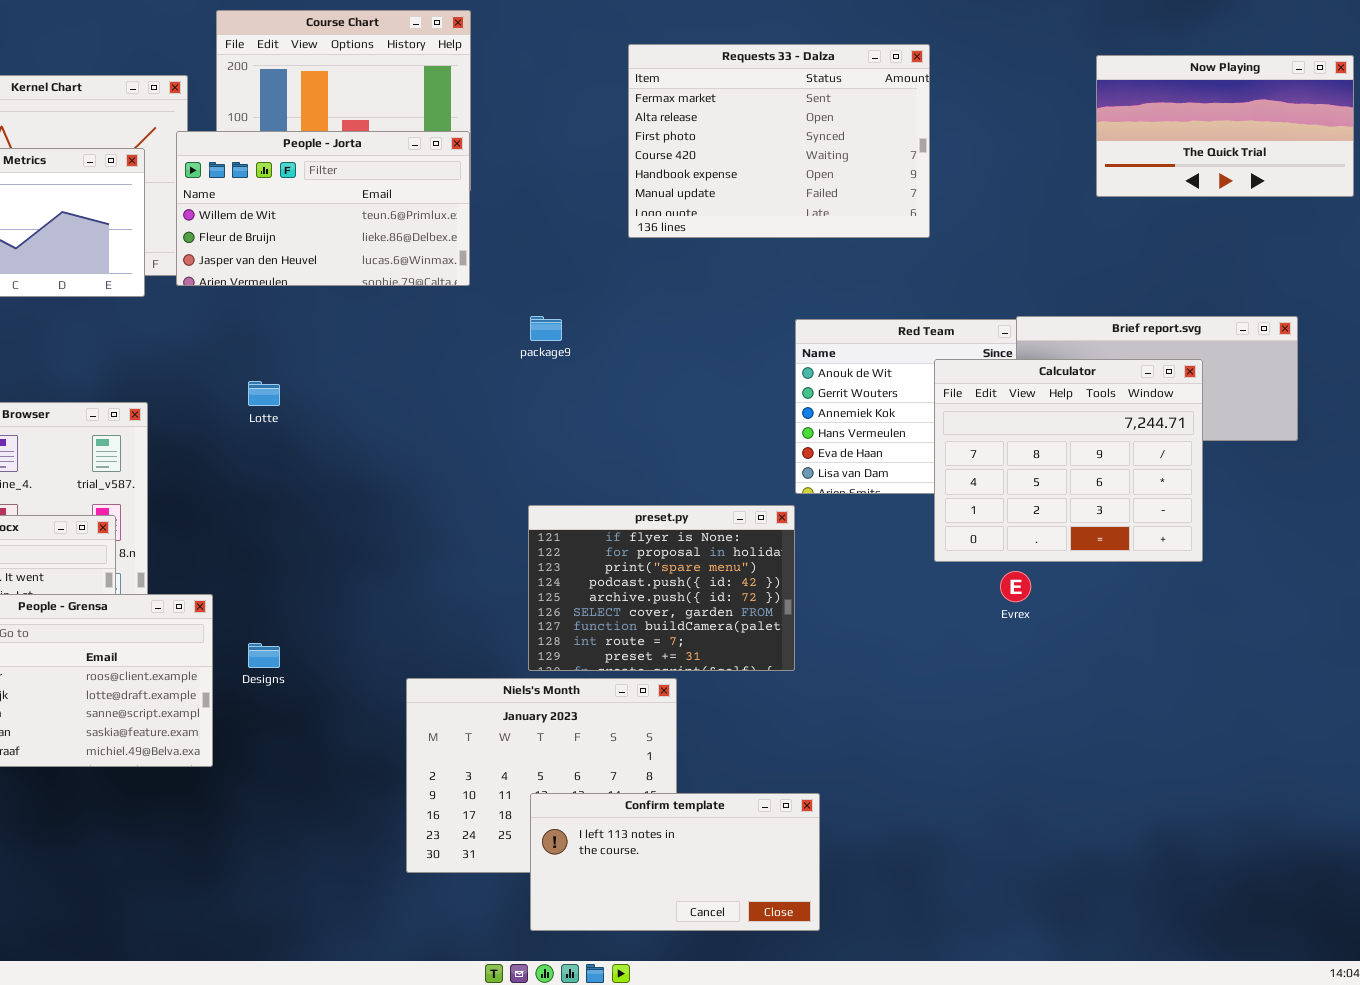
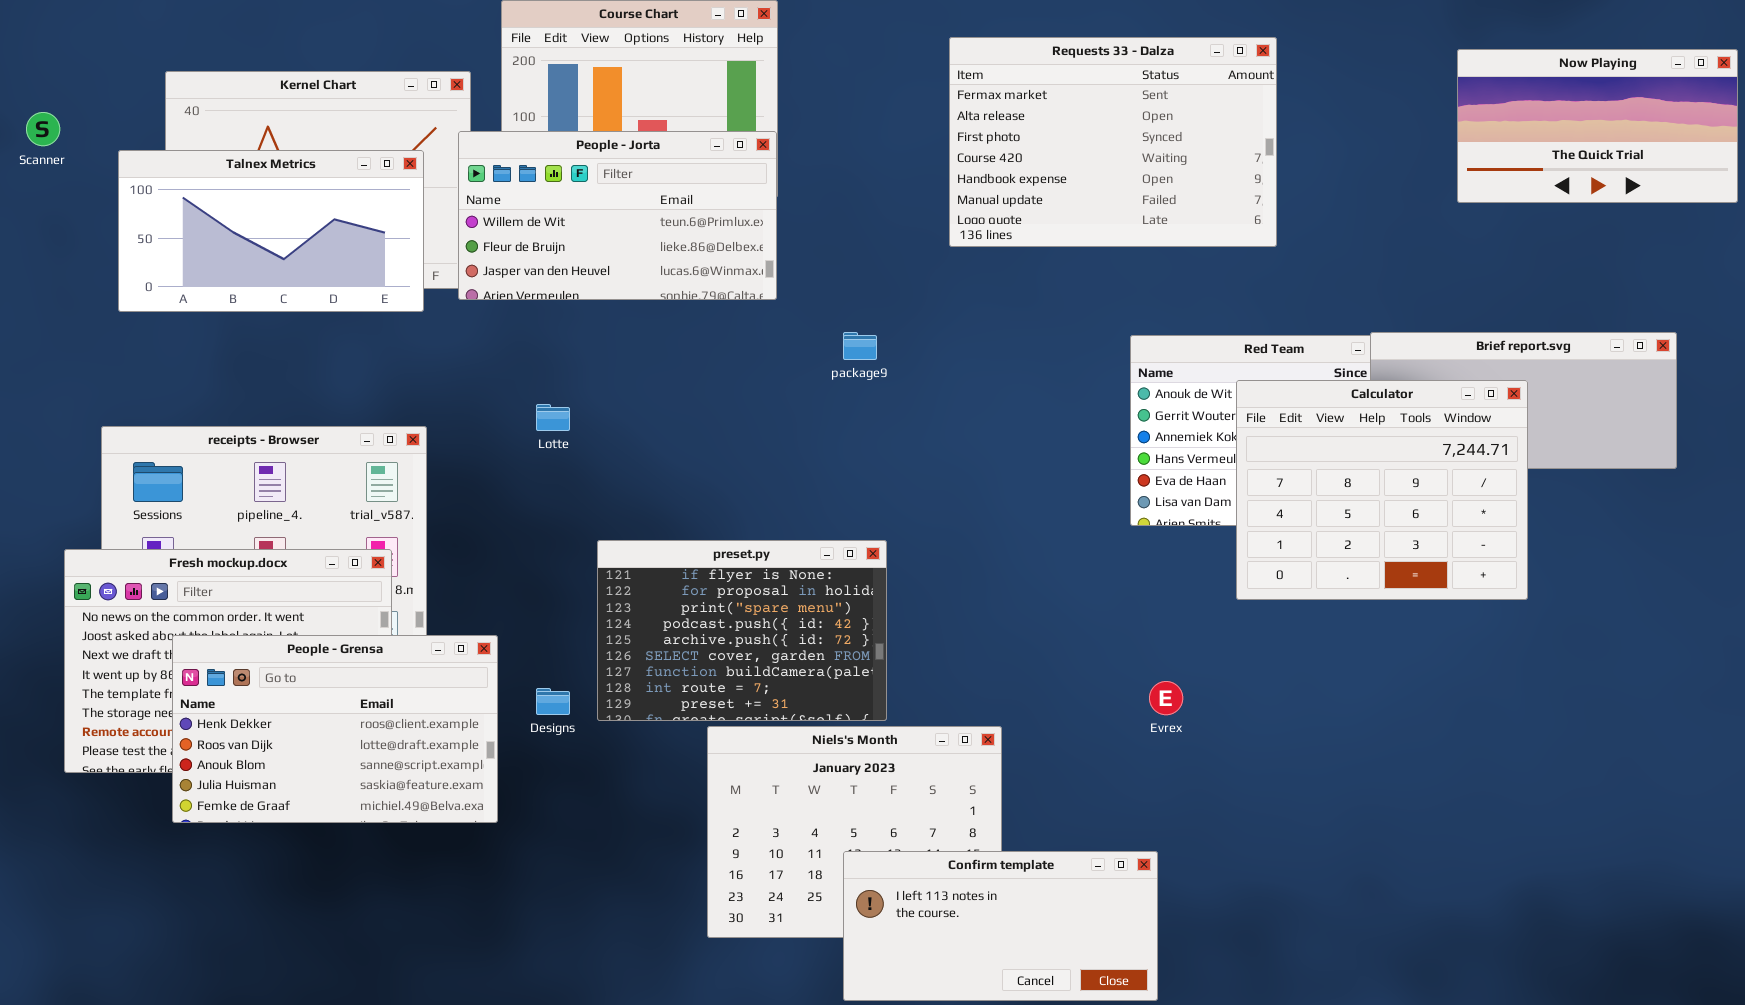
Calculator: [934,359,1203,562] -> [1236,380,1528,600], moved
preset.py: [528,505,795,671] -> [597,540,887,721], moved
Evrex: [1000,571,1031,602] -> [1149,681,1183,715], moved

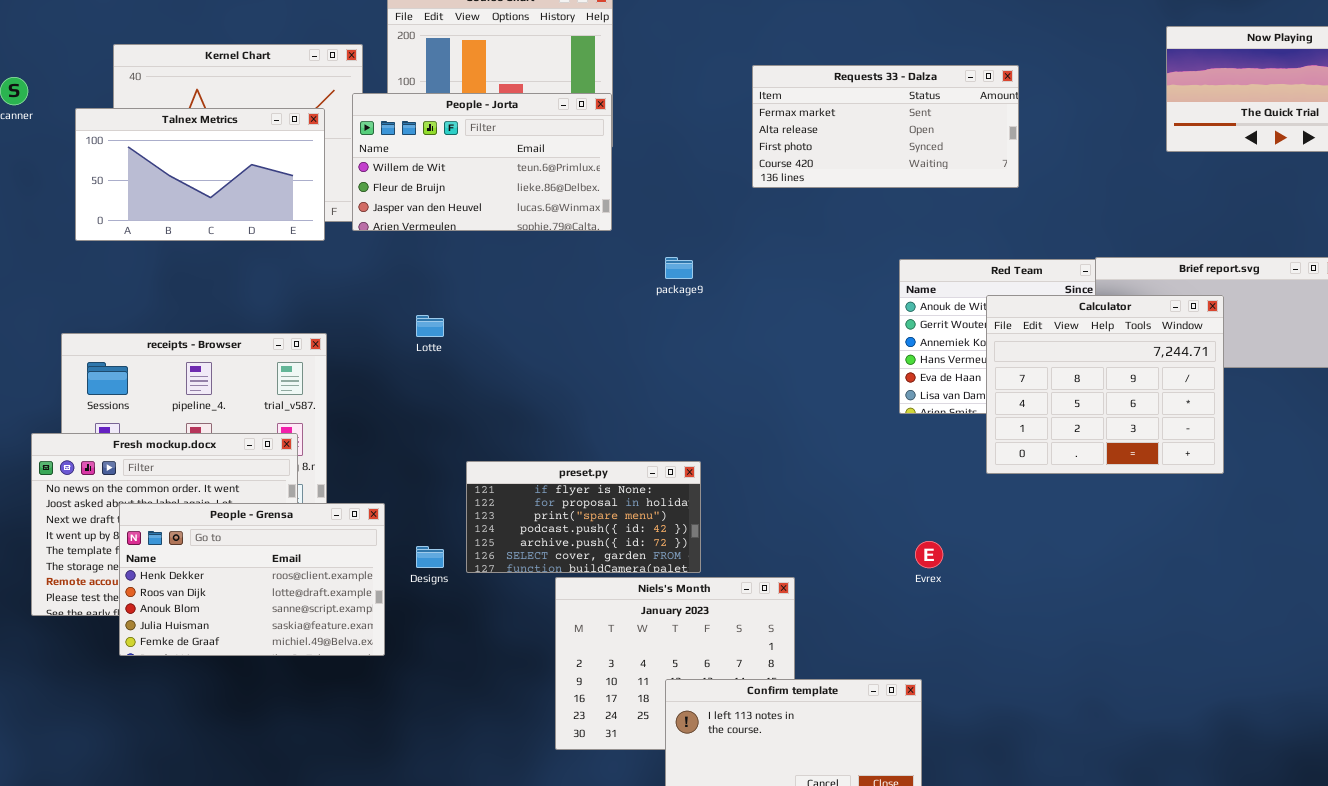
Requests 33 - Dalza: [949,37,1277,247] -> [752,65,1019,188], resized
preset.py: [597,540,887,721] -> [466,461,701,573], resized

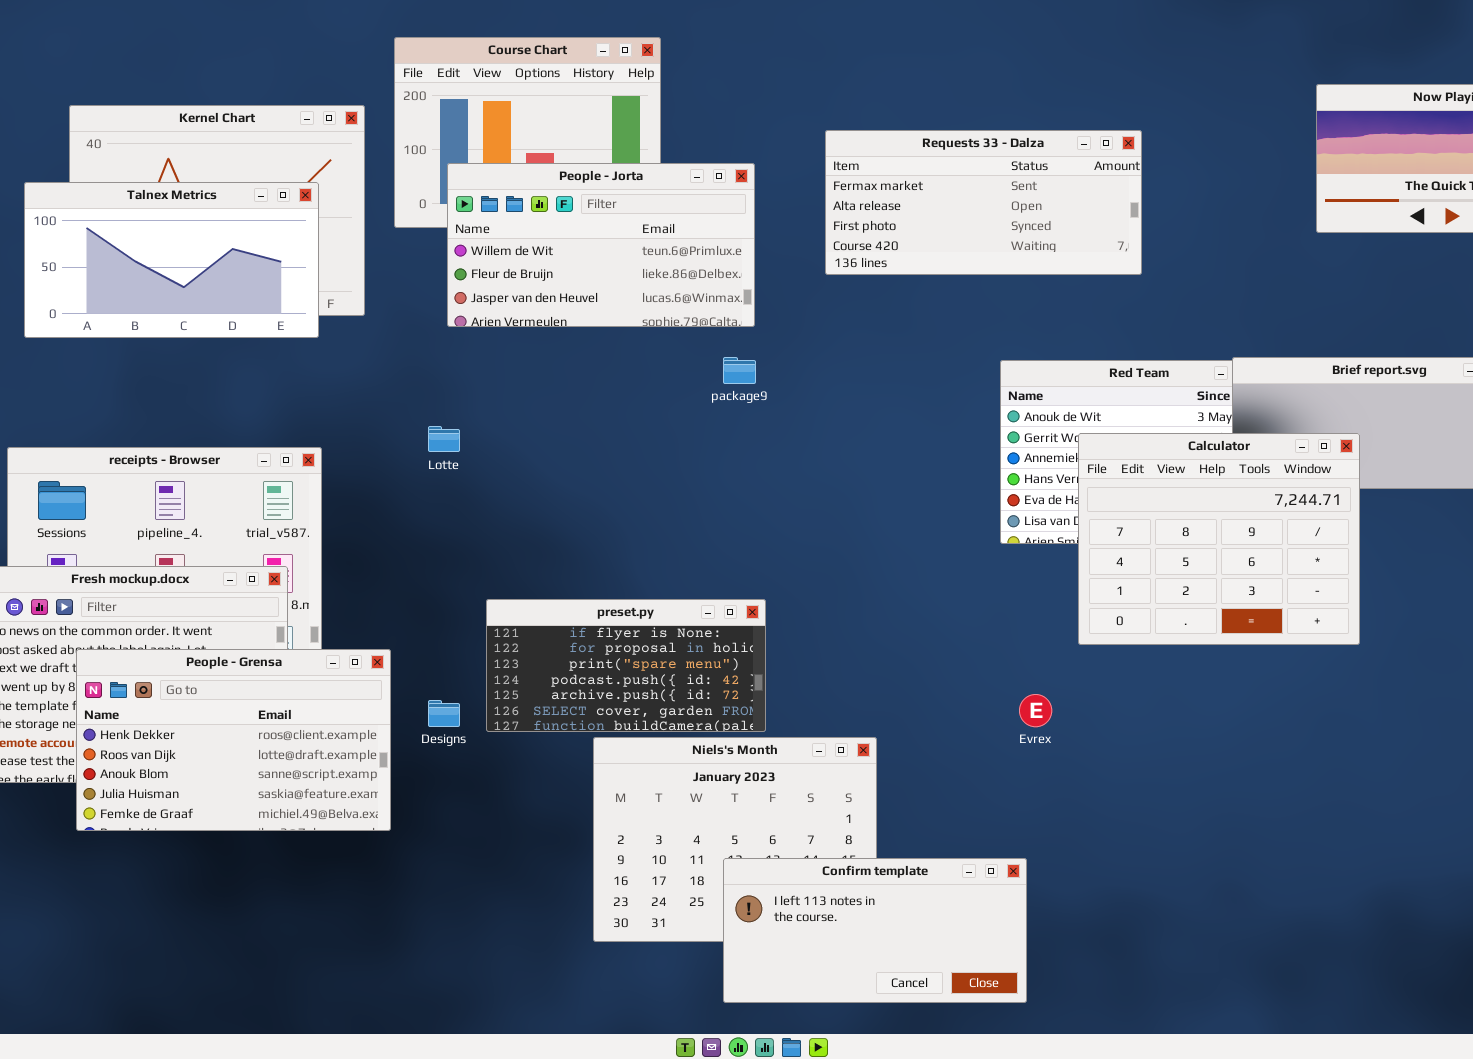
People - Jorta: [352,93,612,231] -> [447,163,755,327], moved
Calculator: [986,295,1224,474] -> [1078,433,1360,645], moved

